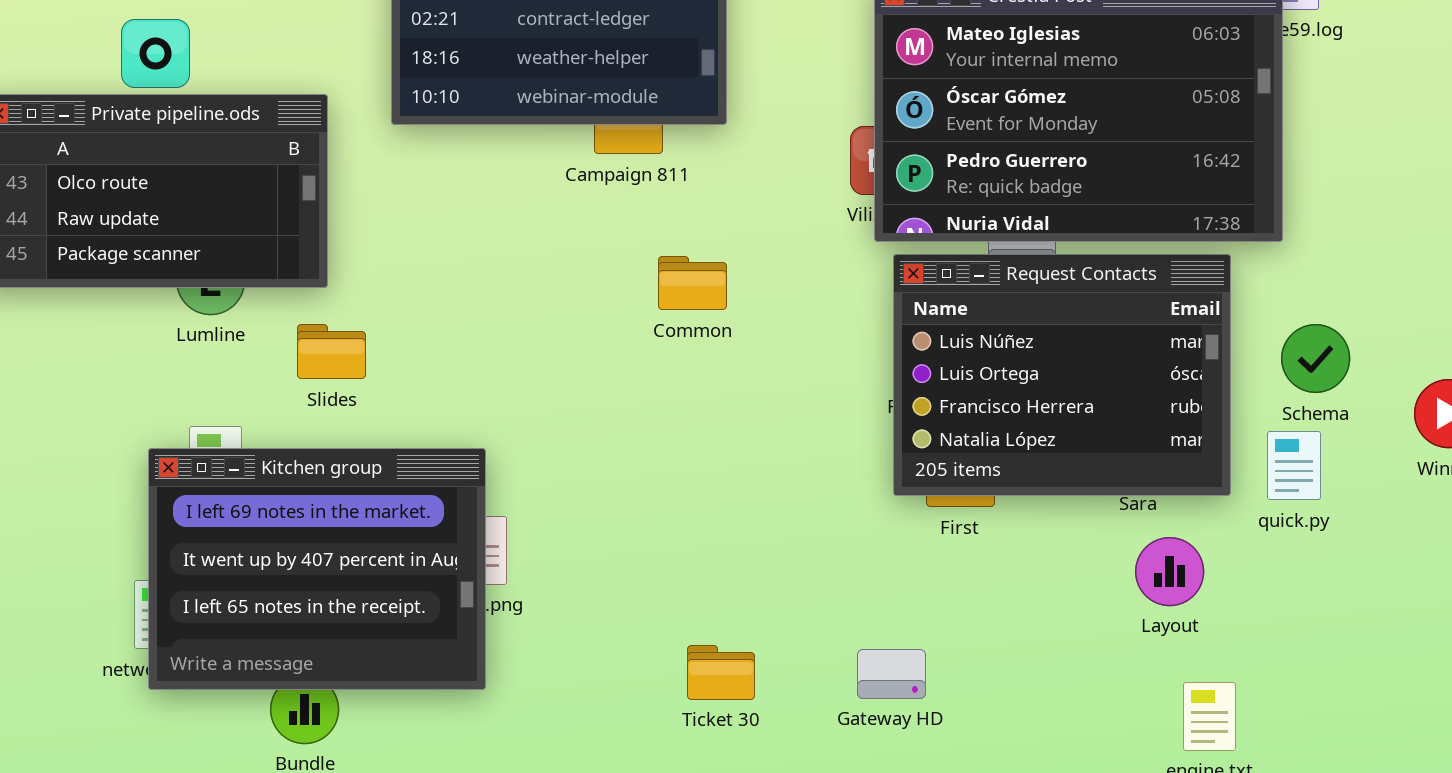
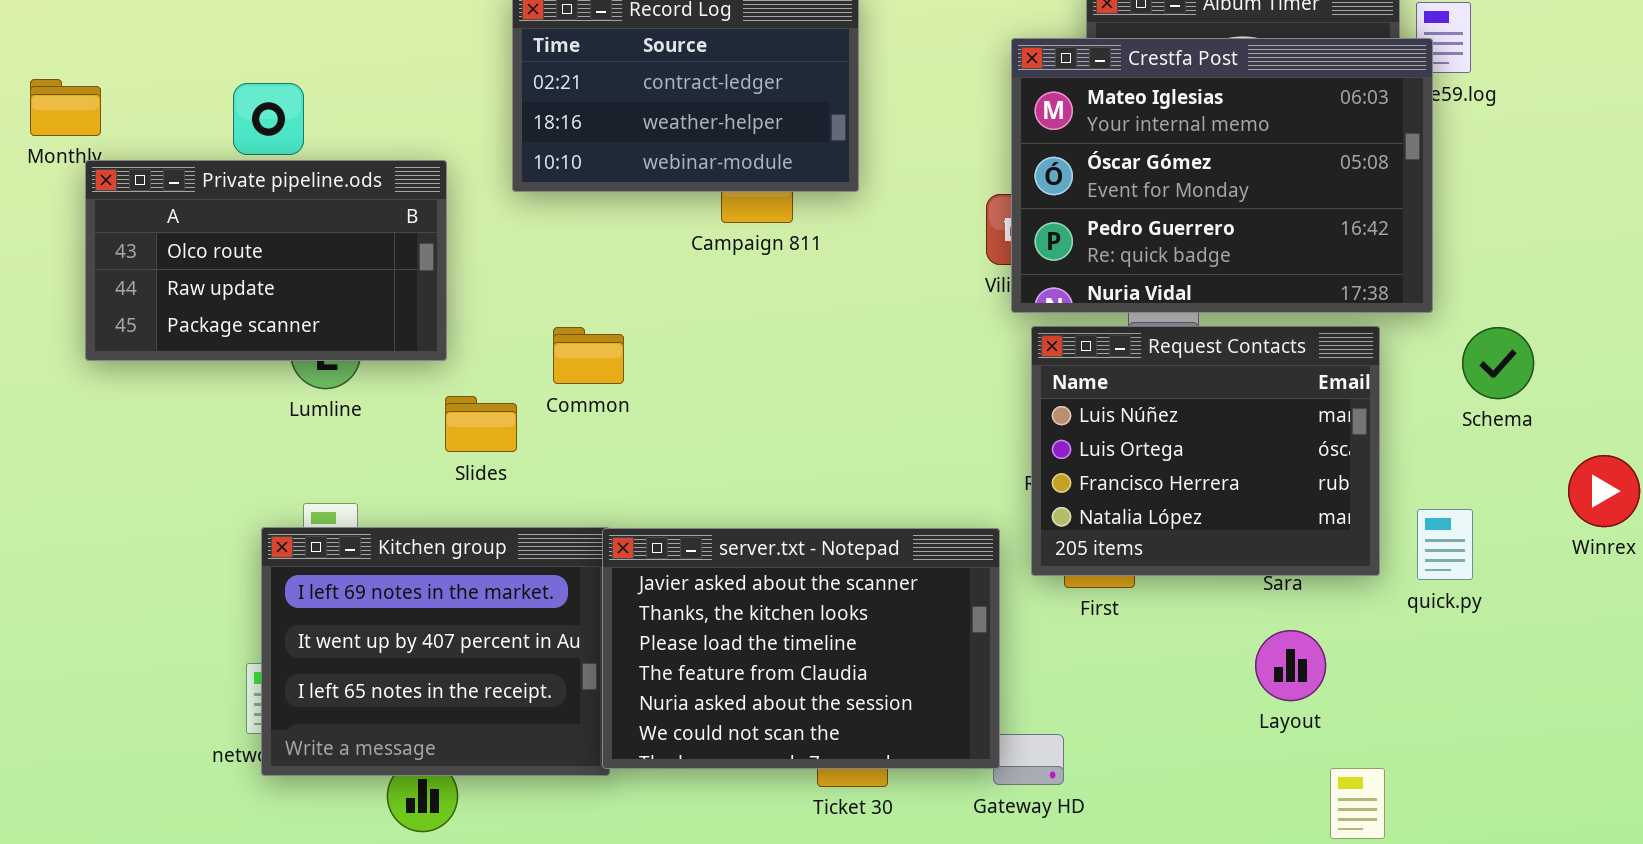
Common: [658,256,727,310] -> [553,327,624,384], moved
Slides: [297,324,366,379] -> [445,396,517,452], moved
Schema: [1281,324,1350,393] -> [1462,327,1534,399], moved
server.txt - Notepad: none -> [602,528,1000,769], opened
Layout: [1135,537,1204,606] -> [1255,630,1326,701], moved

